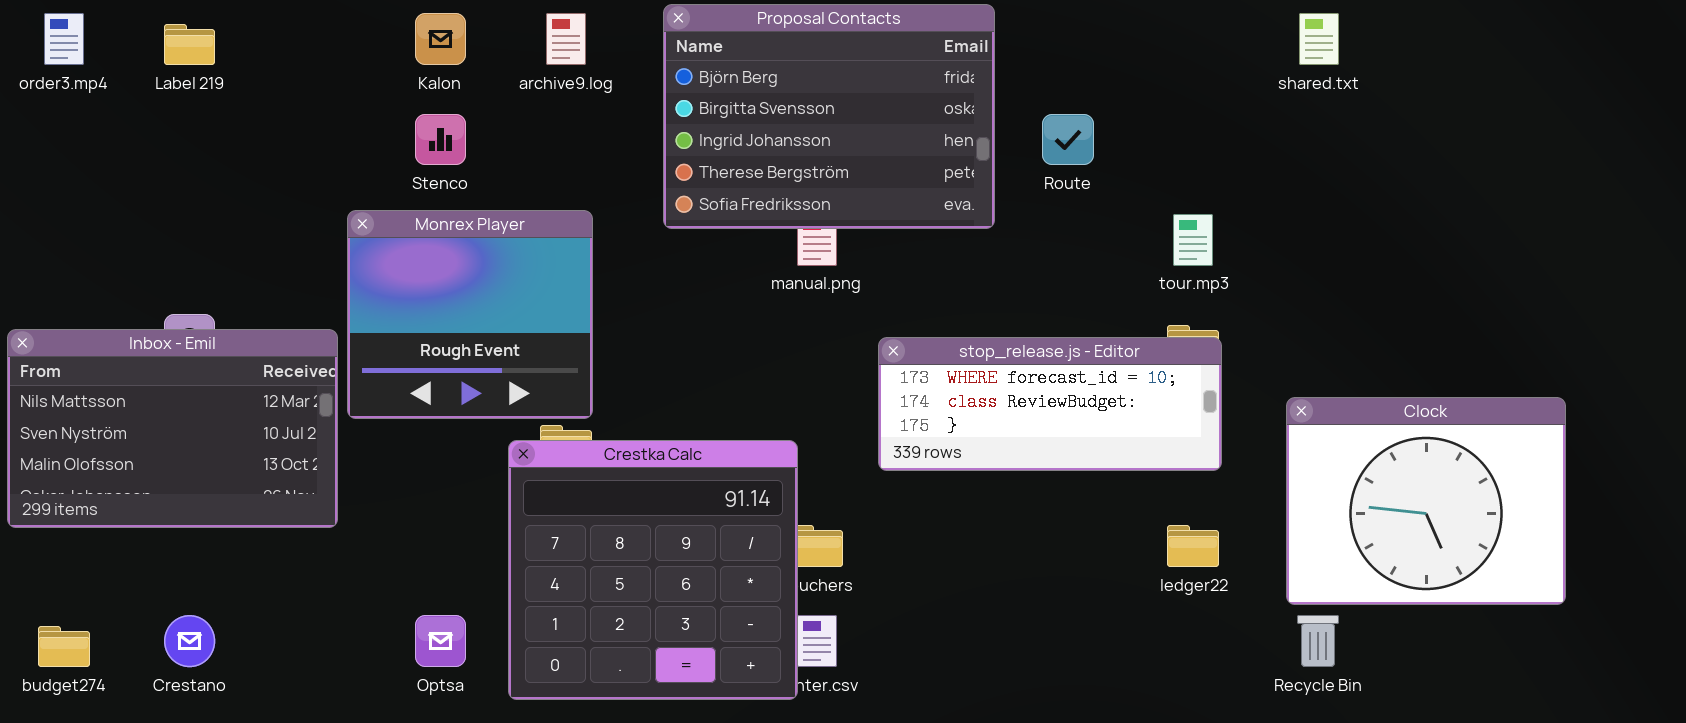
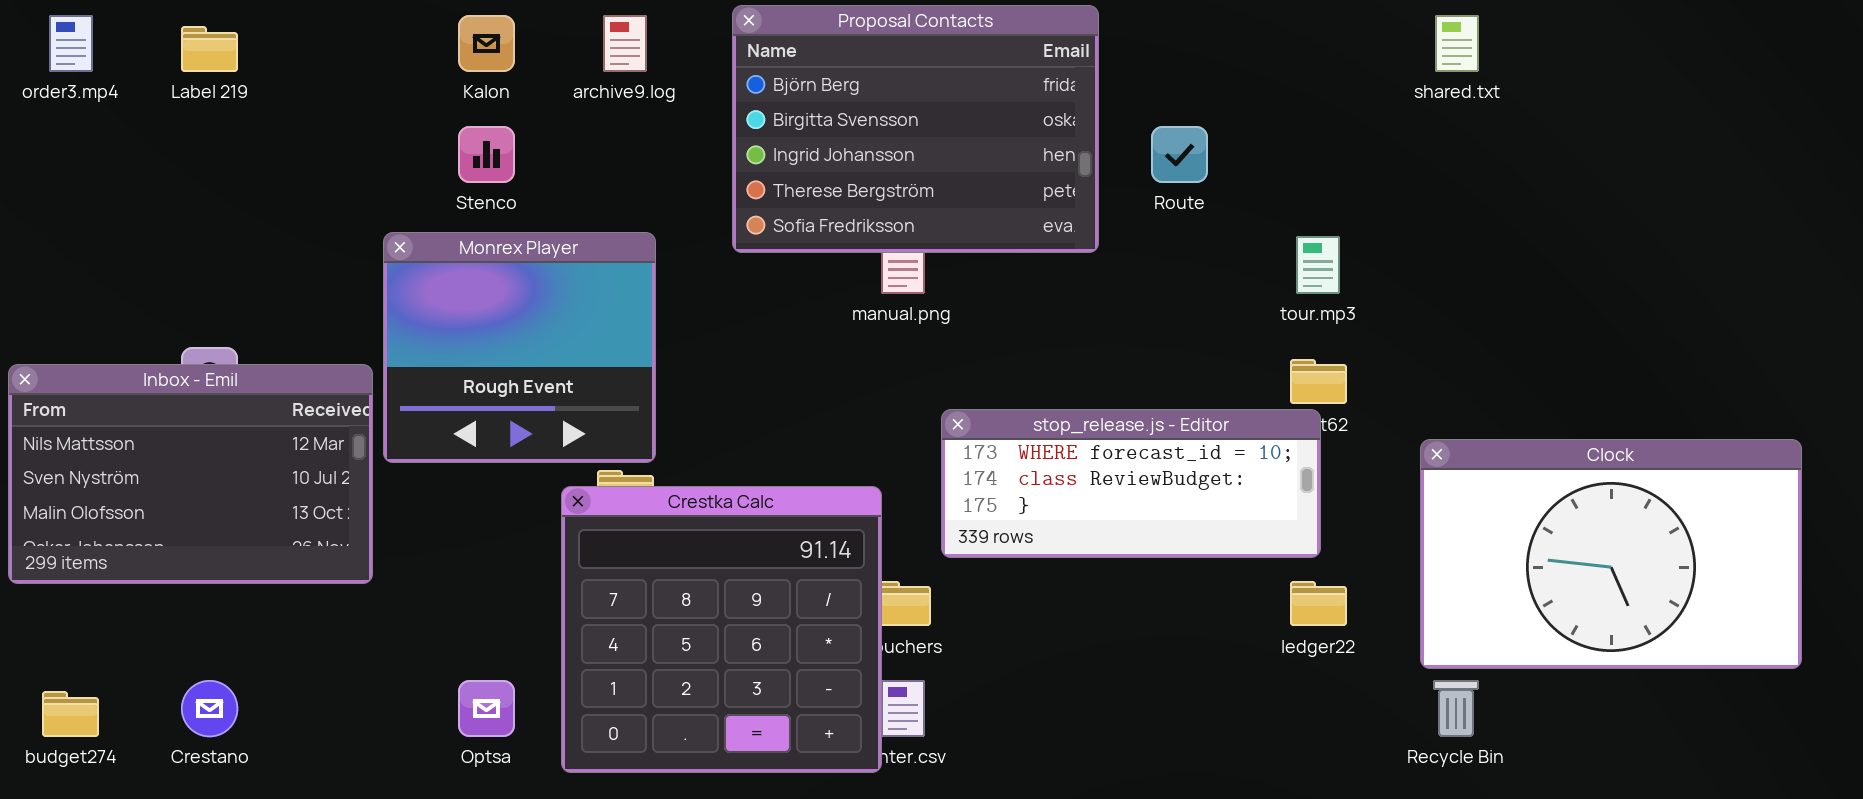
stop_release.js - Editor: [878,337,1222,471] -> [941,409,1321,558], moved
Clock: [1286,397,1566,605] -> [1420,439,1802,669], resized

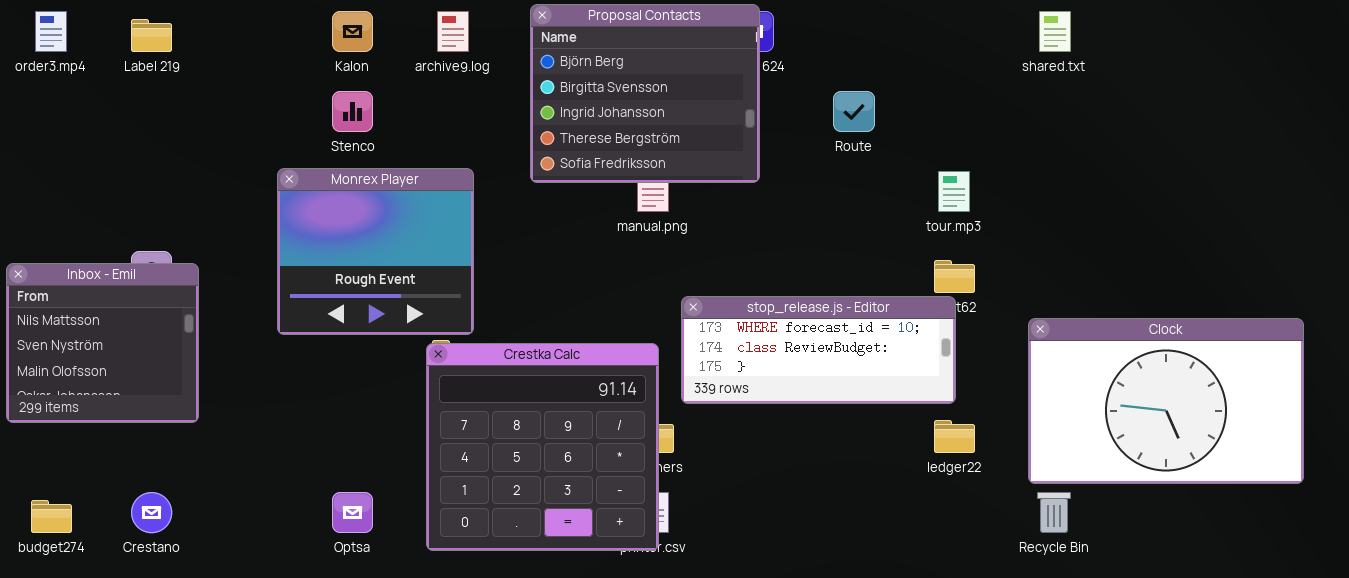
Proposal Contacts: [732,5,1099,253] -> [530,4,760,183], resized
Inbox - Emil: [8,364,373,584] -> [6,263,199,423], resized
Crestka Calc: [561,486,882,773] -> [426,343,659,551], moved

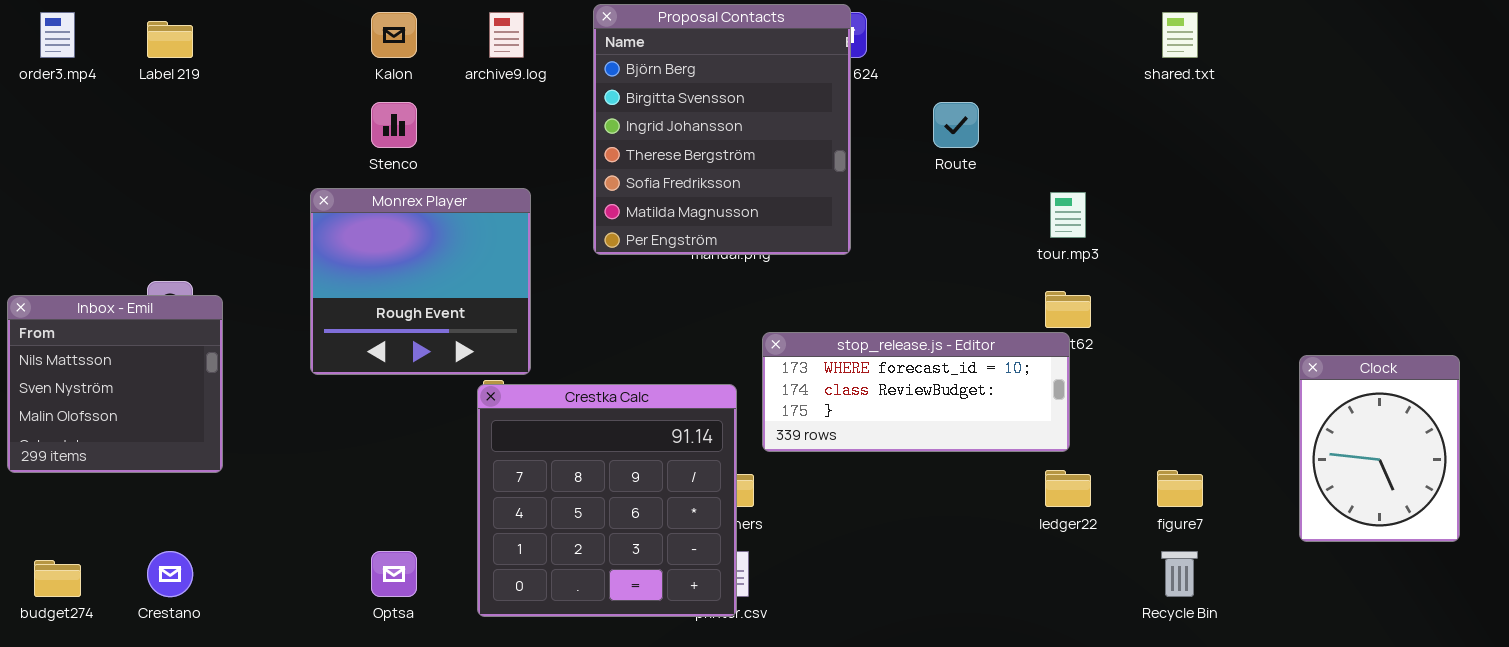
Proposal Contacts: [530,4,760,183] -> [593,4,851,255], resized
Clock: [1028,318,1304,484] -> [1299,355,1460,542], resized

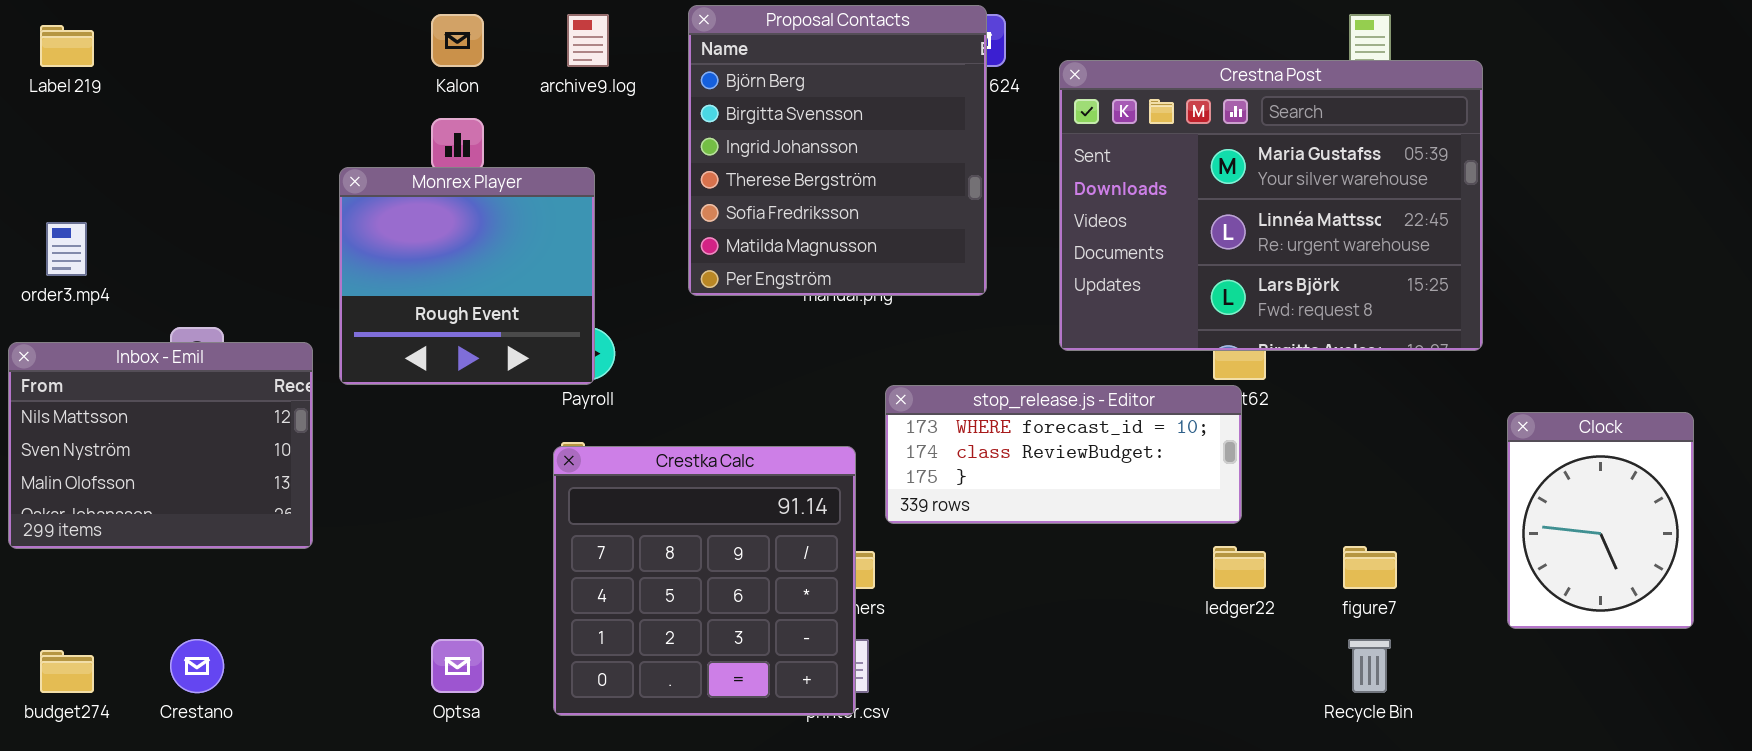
order3.mp4: [40,12,75,58] -> [46,222,87,276], moved
Label 219: [147,21,193,58] -> [40,25,94,67], moved
Crestna Post: none -> [1059,60,1483,351], opened
Monrex Player: [310,188,531,375] -> [339,167,595,385], moved
Inbox - Emil: [7,295,223,473] -> [8,342,313,549], resized

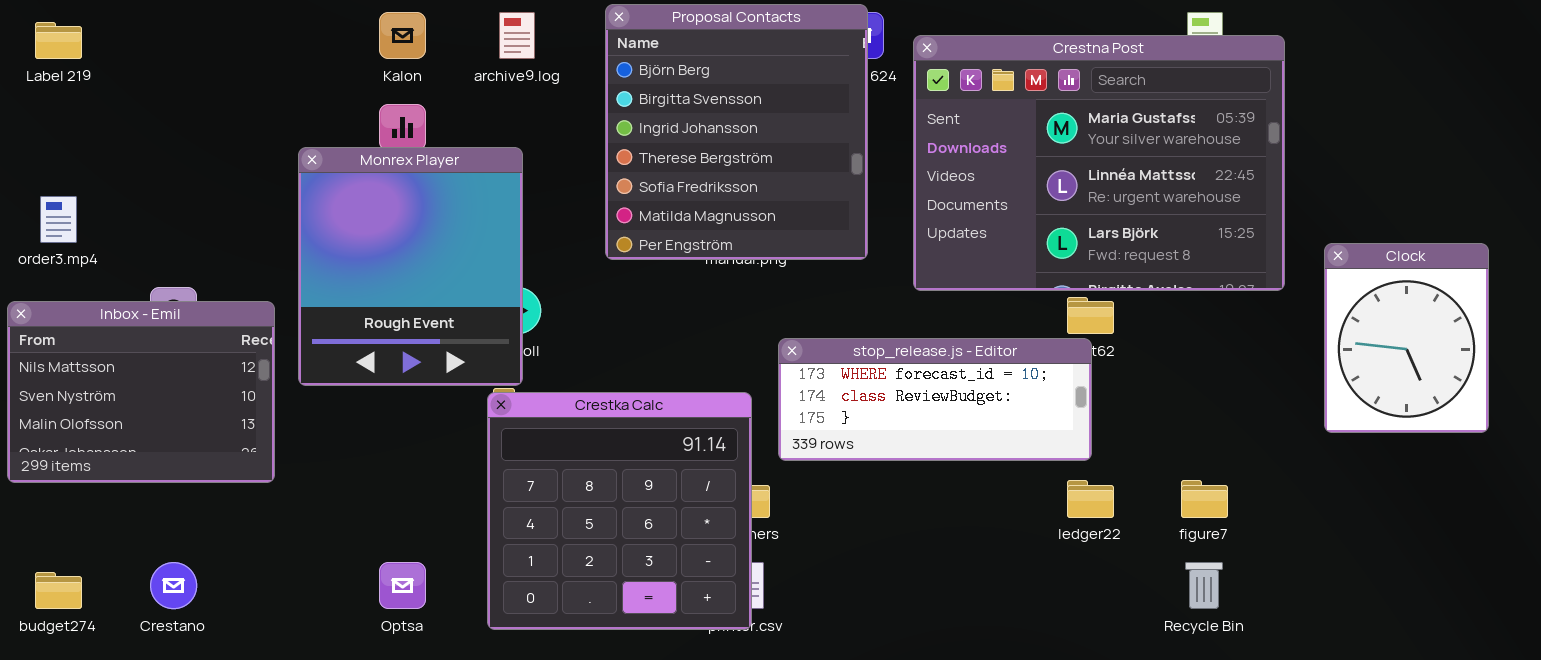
Crestna Post: [1059,60,1483,351] -> [913,35,1285,291], moved
Monrex Player: [339,167,595,385] -> [298,147,523,386], resized
Clock: [1507,412,1694,629] -> [1324,243,1489,433], moved

